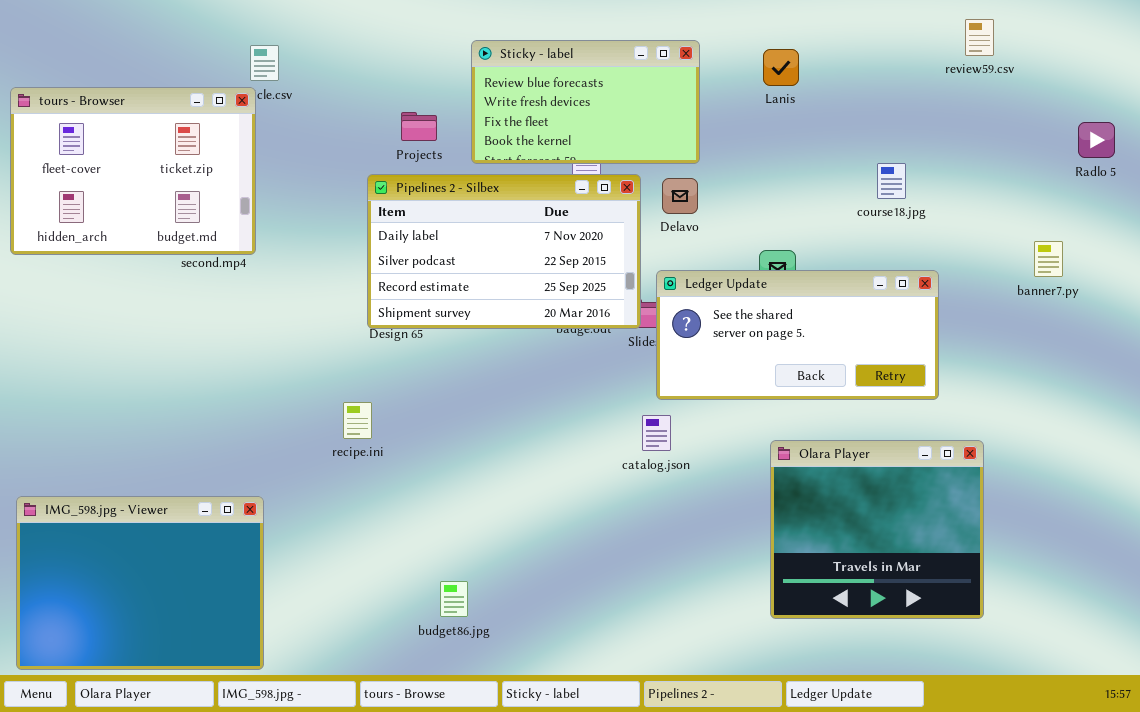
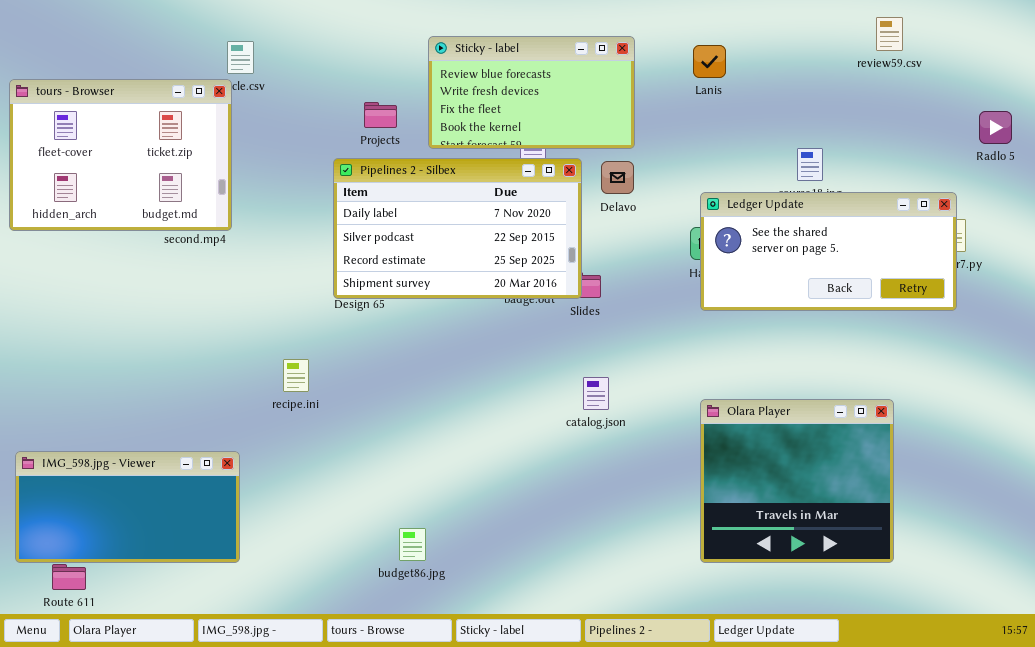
Ledger Update: [656,270,939,400] -> [700,192,957,311], moved
recipe.ini: [343,402,372,439] -> [283,359,309,392], moved
IMG_598.jpg - Viewer: [16,496,264,670] -> [15,451,240,563], resized

